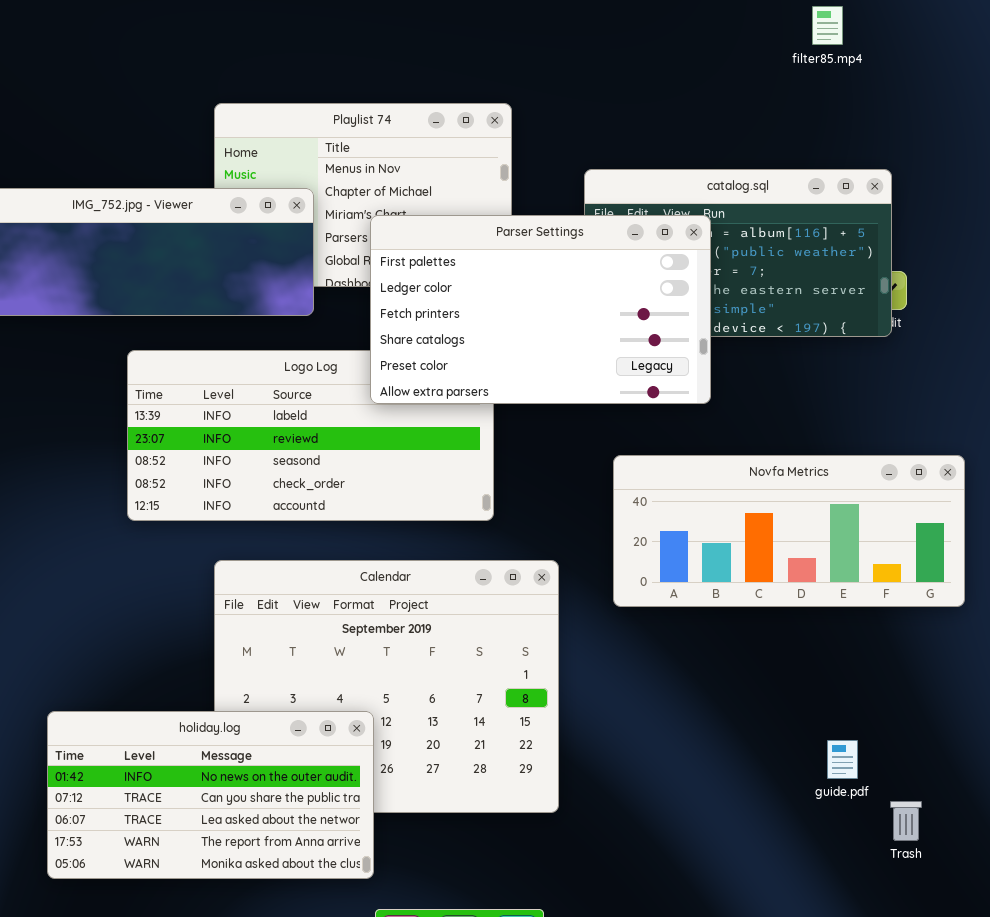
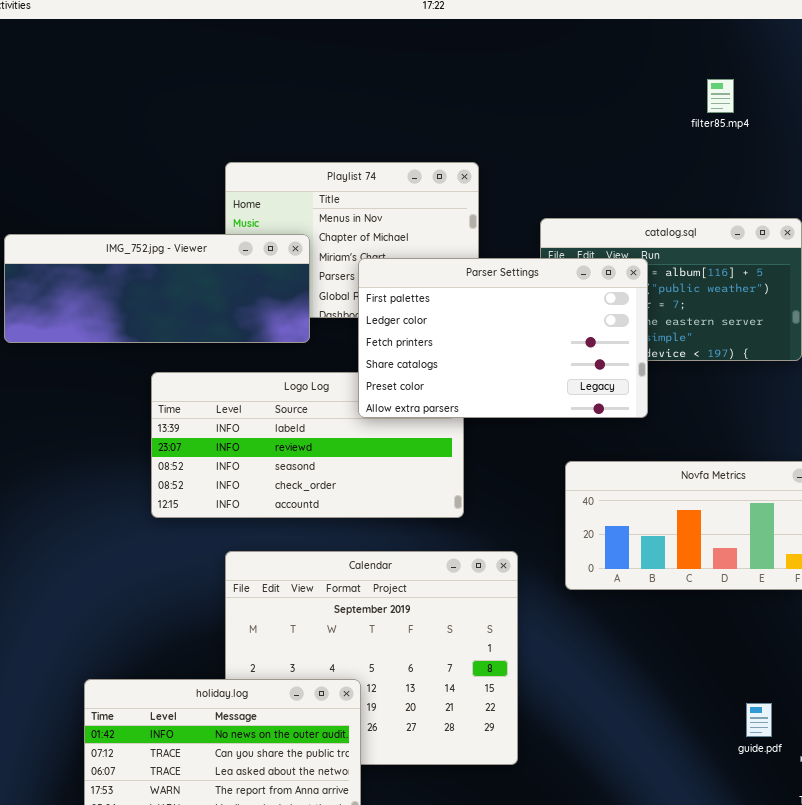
filter85.mp4: [812,6,843,45] -> [707,79,734,113], moved

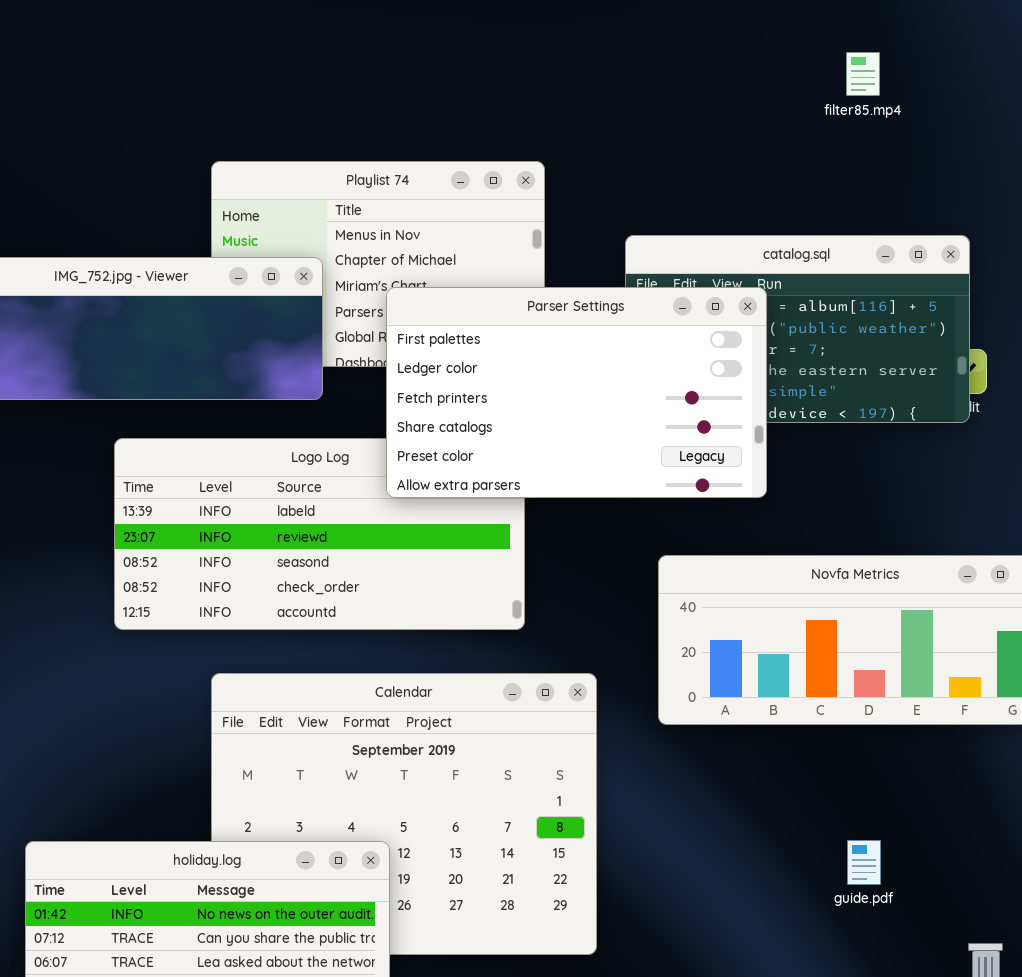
guide.pdf: [746,703,772,737] -> [847,840,881,885], moved

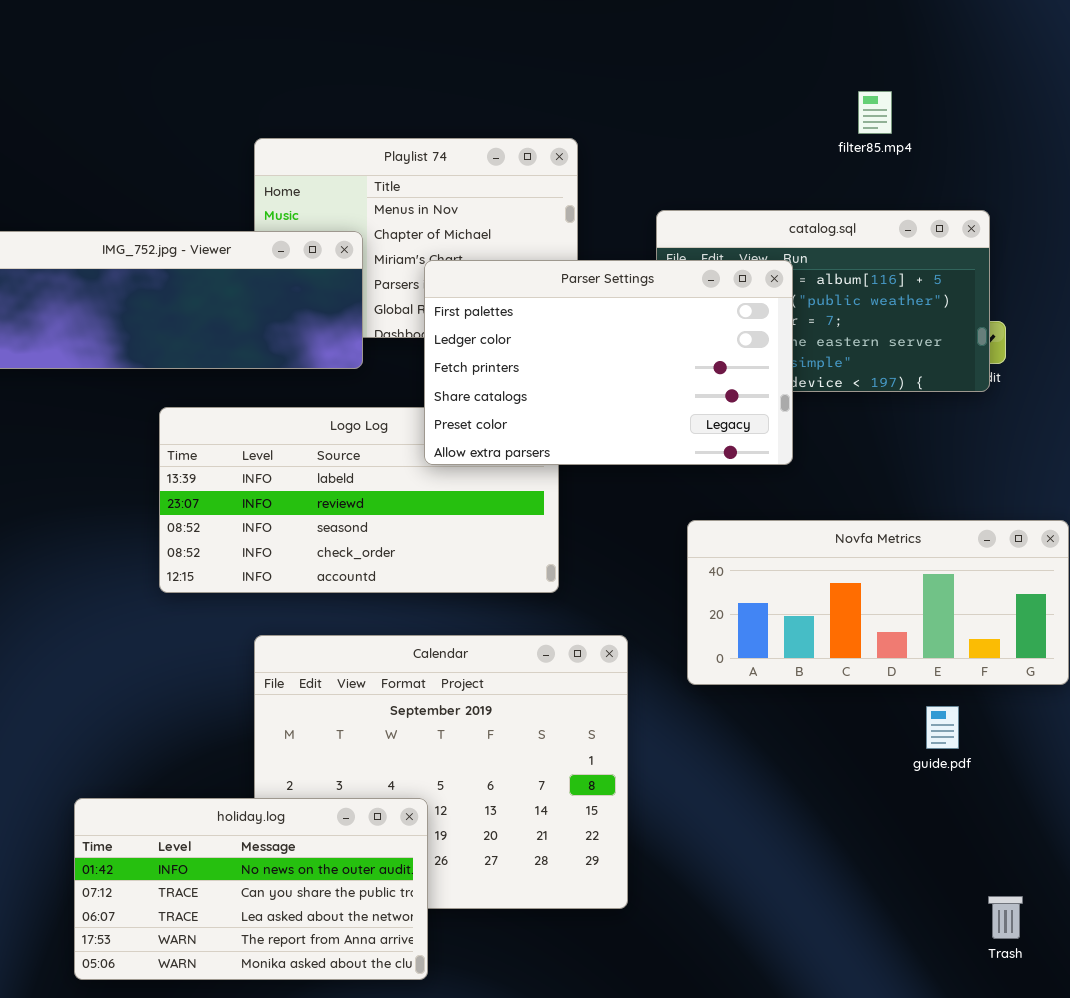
filter85.mp4: [846,52,880,96] -> [858,91,892,134], moved
guide.pdf: [847,840,881,885] -> [926,706,959,749], moved

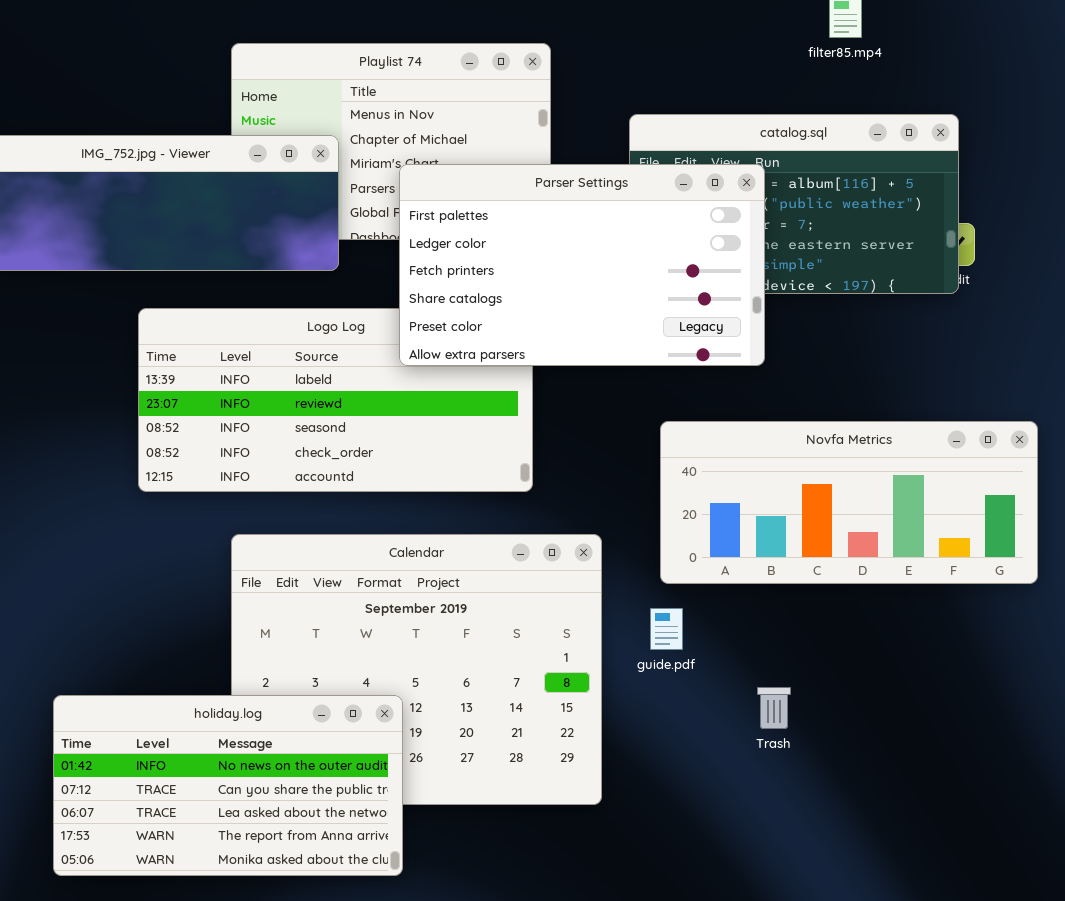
guide.pdf: [926,706,959,749] -> [650,608,683,650], moved
Trash: [988,896,1023,939] -> [757,687,791,729], moved

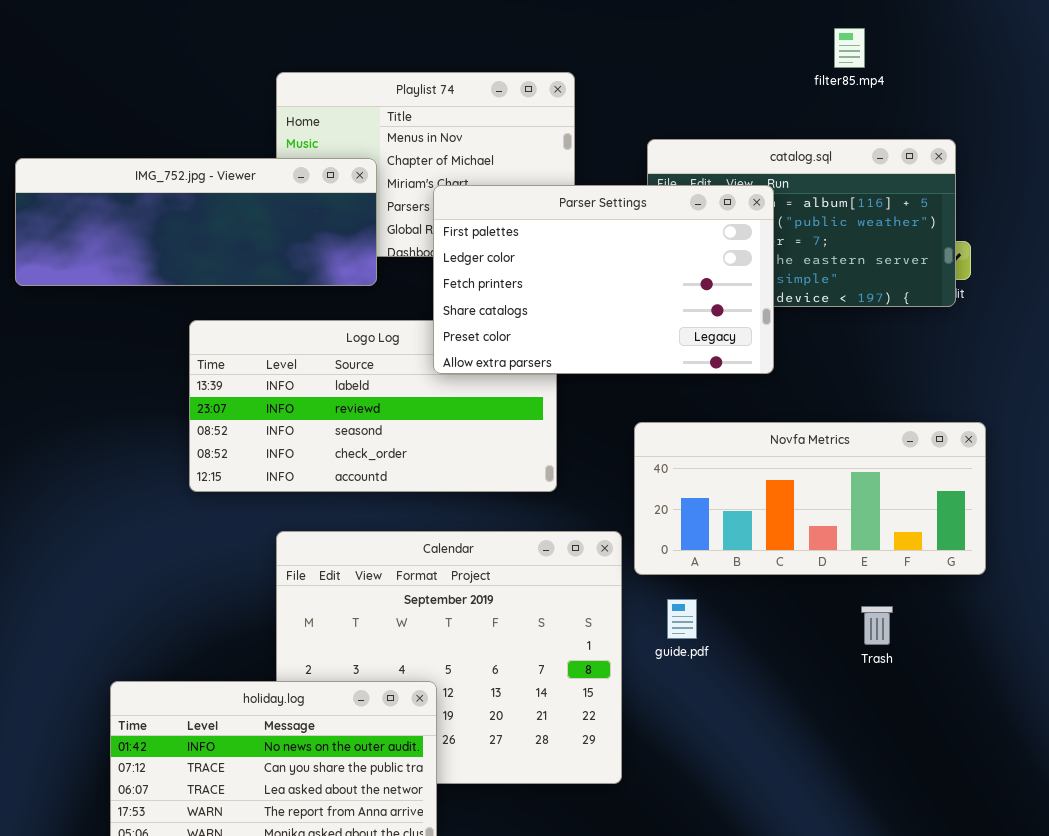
Novfa Metrics: [660,421,1038,584] -> [634,422,986,575], moved
Trash: [757,687,791,729] -> [861,606,893,645], moved

